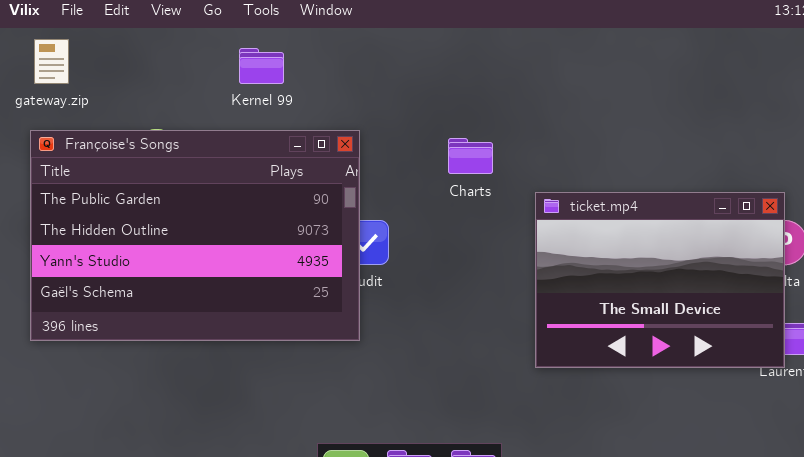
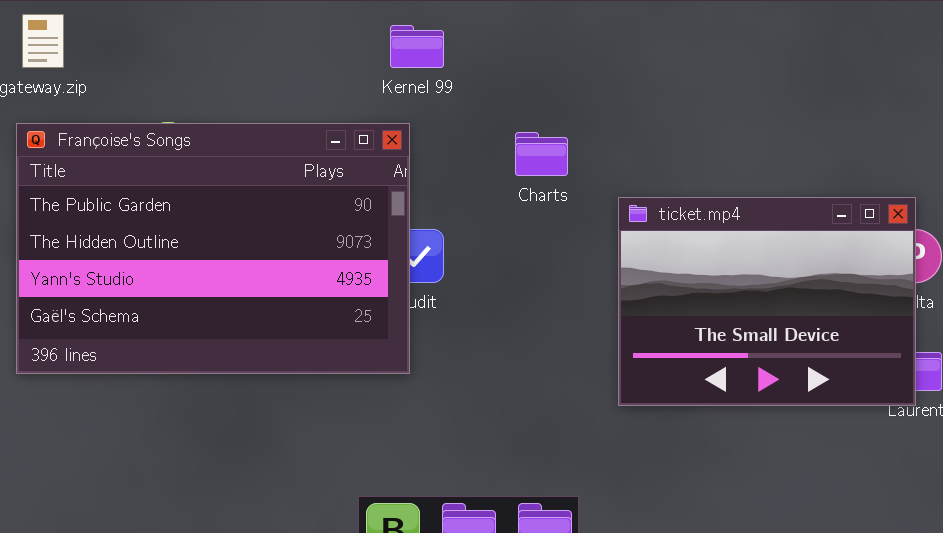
Kernel 99: [239,48,284,84] -> [390,25,444,68], moved

